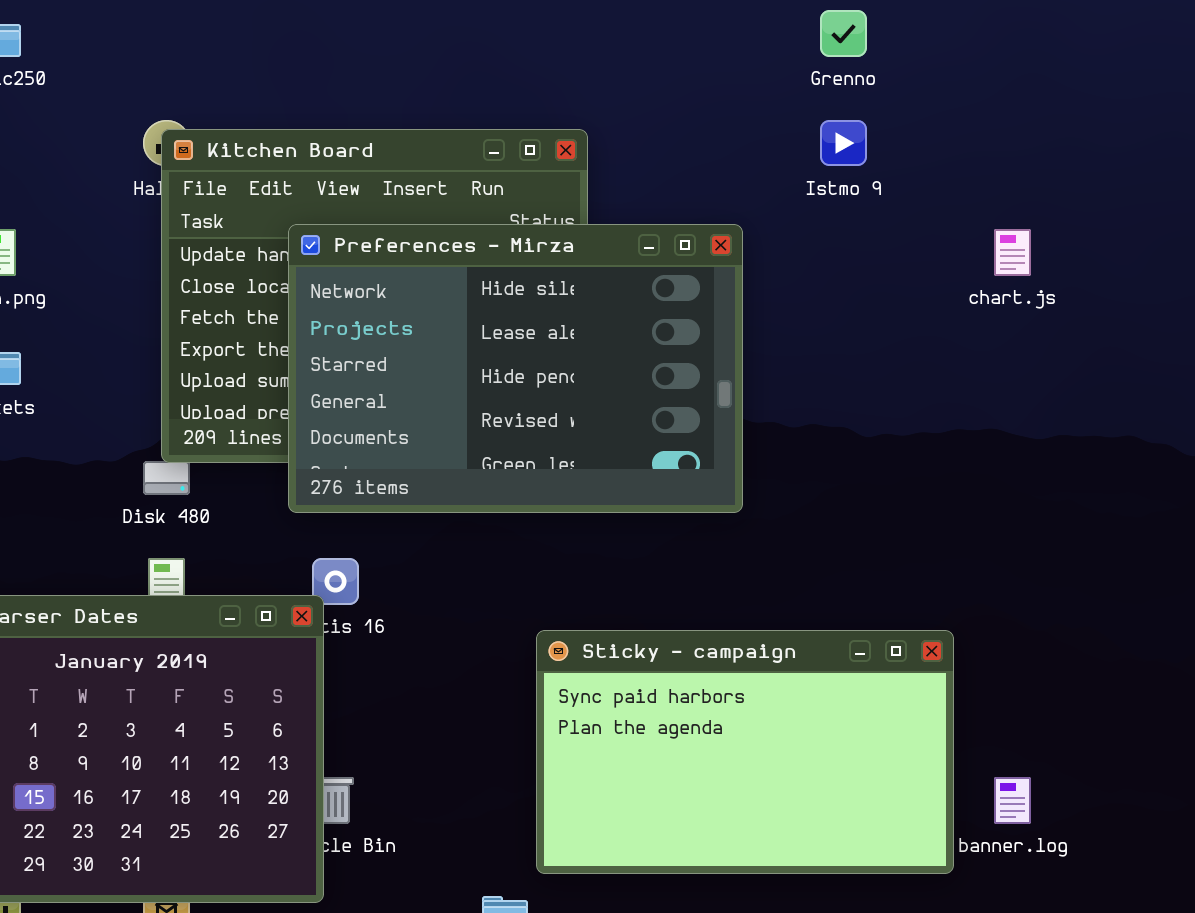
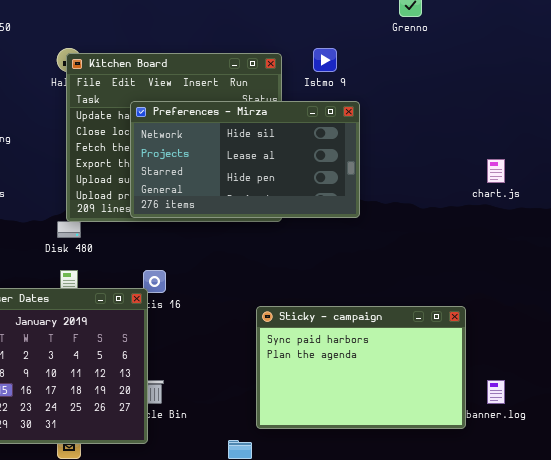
Istmo 9: [820,120,867,166] -> [313,48,337,72], moved
Preferences - Mirza: [288,224,743,513] -> [130,101,360,218], resized
chart.js: [994,229,1031,276] -> [487,159,505,183], moved

